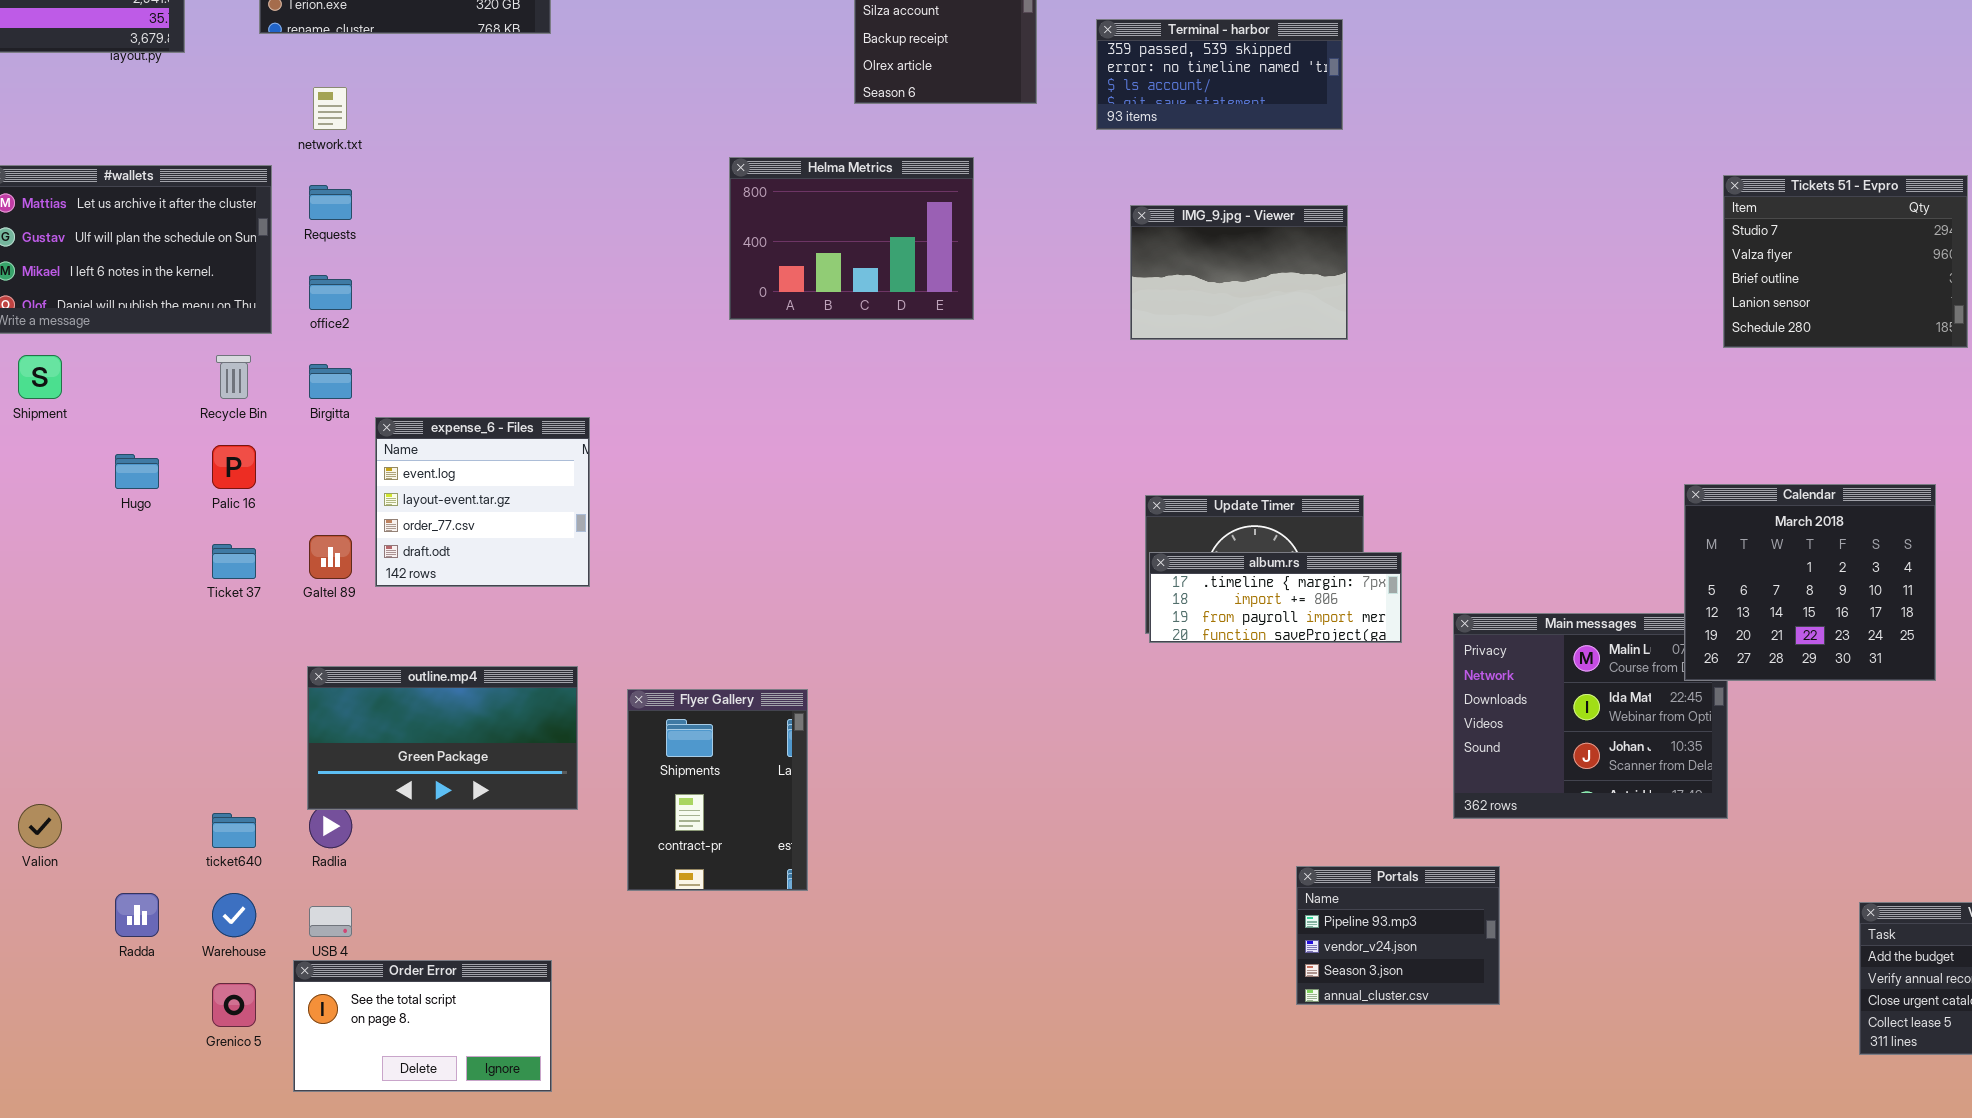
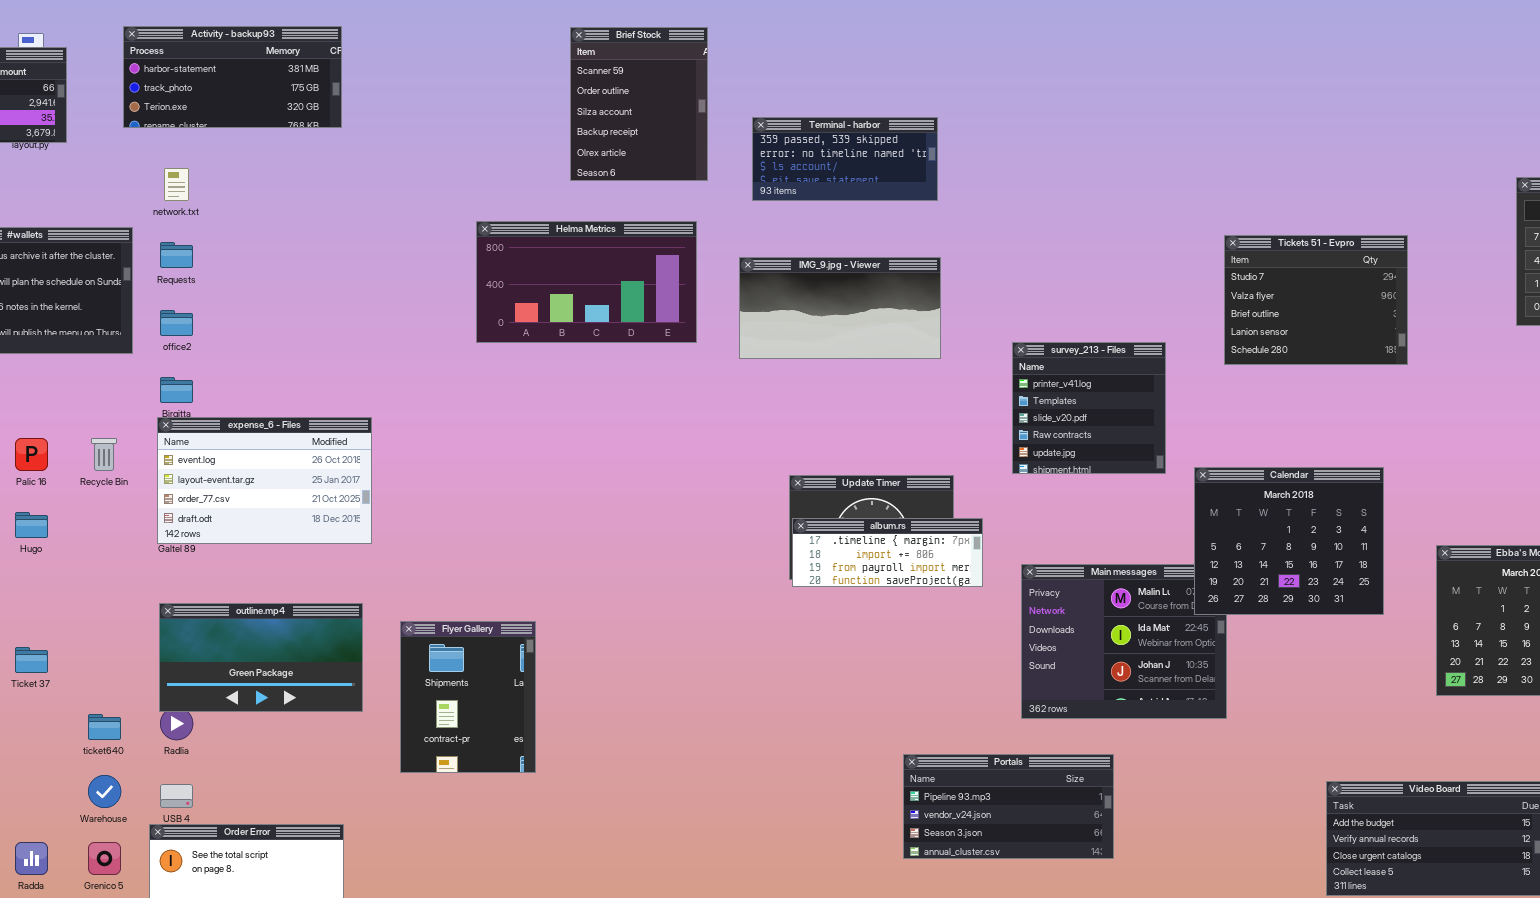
Helma Metrics: [729,157,974,320] -> [476,221,697,343], resized
IMG_9.jpg - Viewer: [1130,205,1348,340] -> [739,257,941,359], resized
survey_213 - Files: none -> [1012,342,1166,474], opened
Recycle Bin: [216,355,251,399] -> [91,438,117,471], moved
expense_6 - Files: [375,417,590,587] -> [157,417,372,544], resized
Palic 16: [212,445,256,489] -> [15,438,48,471], moved
Hugo: [115,454,159,489] -> [15,512,48,538], moved
Ticket 37: [212,544,256,579] -> [15,647,48,673], moved
Portals: [1296,866,1500,1005] -> [903,754,1114,859], resized
Radda: [115,893,159,937] -> [15,842,48,875], moved

